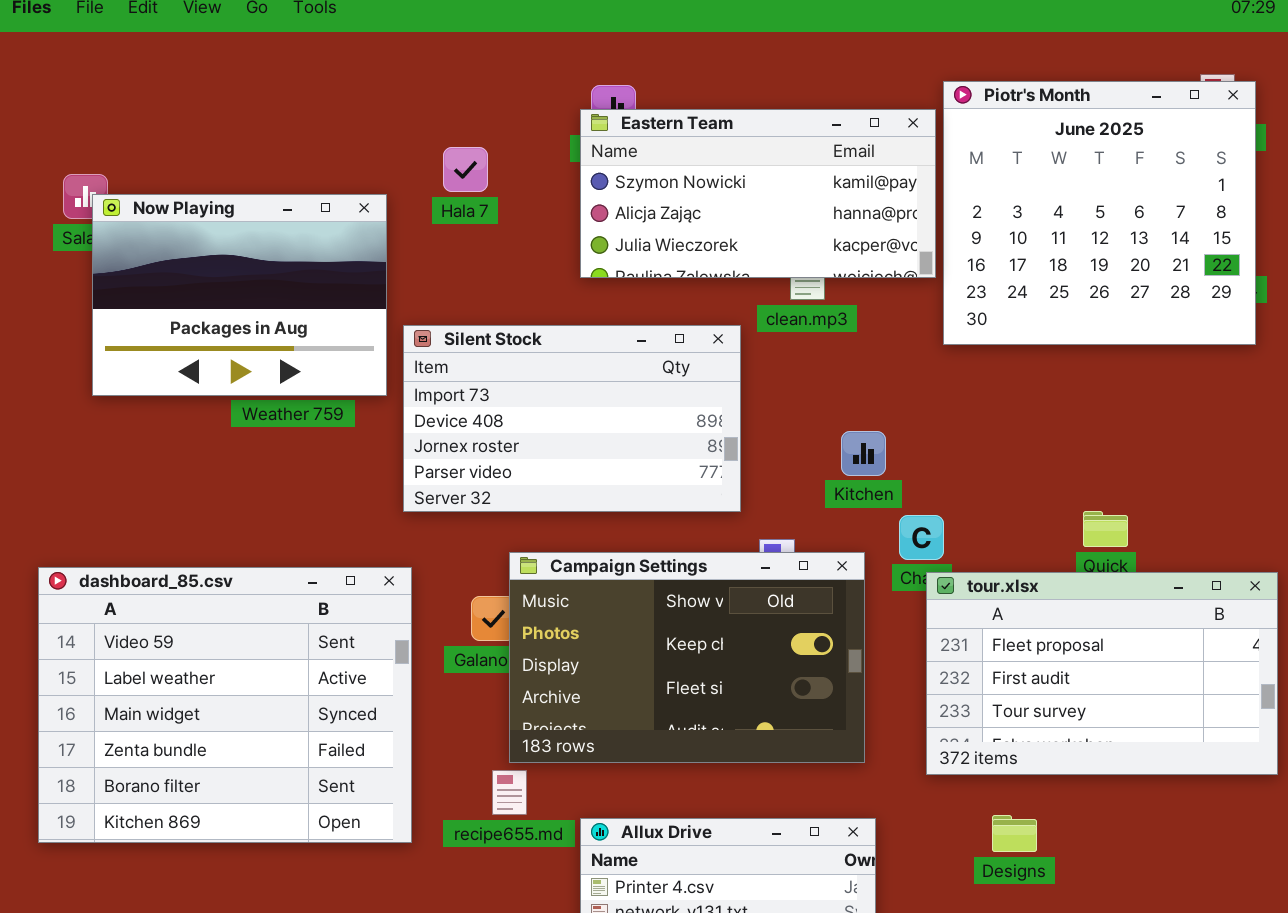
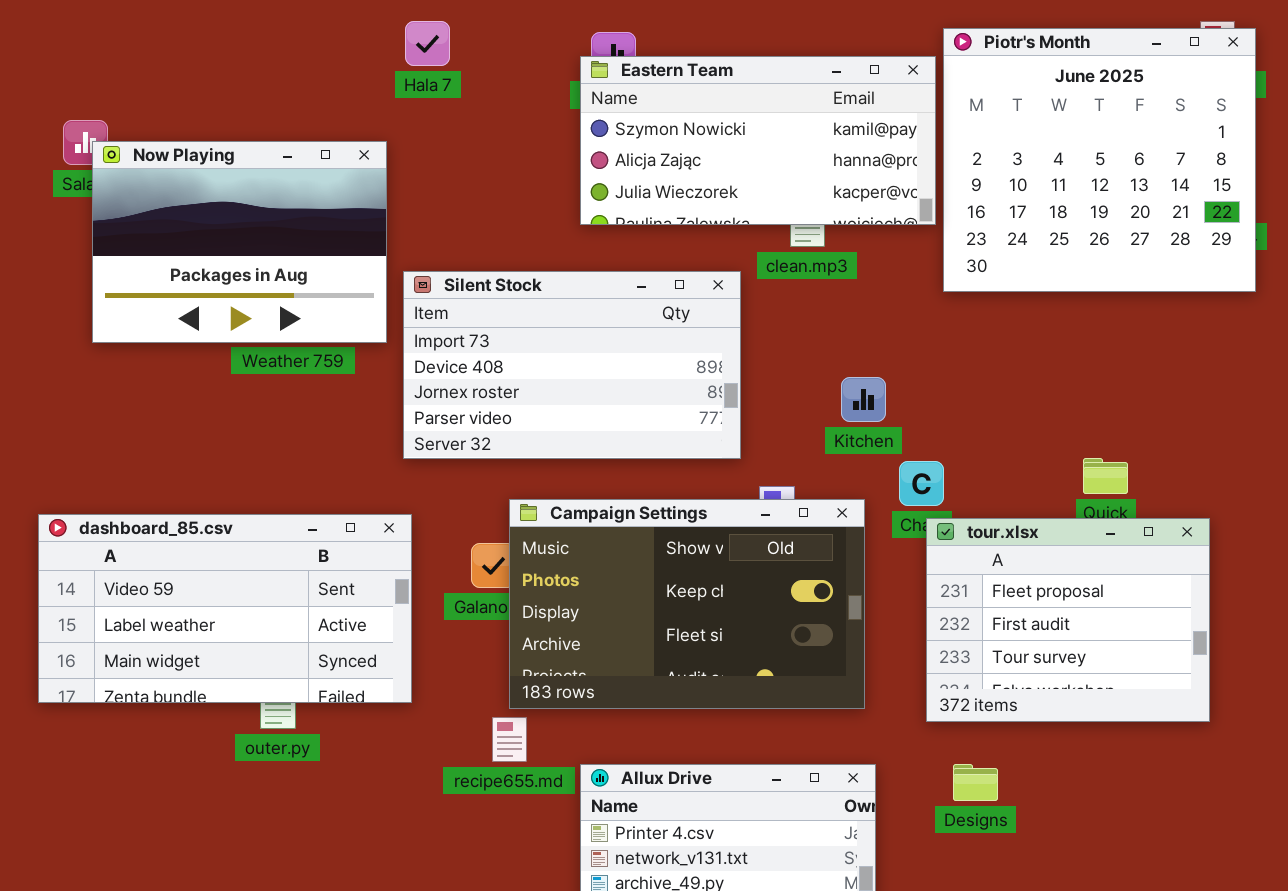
Hala 7: [443,147,488,192] -> [405,21,450,66], moved
dashboard_85.csv: [38,567,412,843] -> [38,514,412,703], resized
tour.xlsx: [926,572,1278,775] -> [926,518,1210,722], resized
Designs: [992,815,1037,852] -> [953,764,998,801], moved

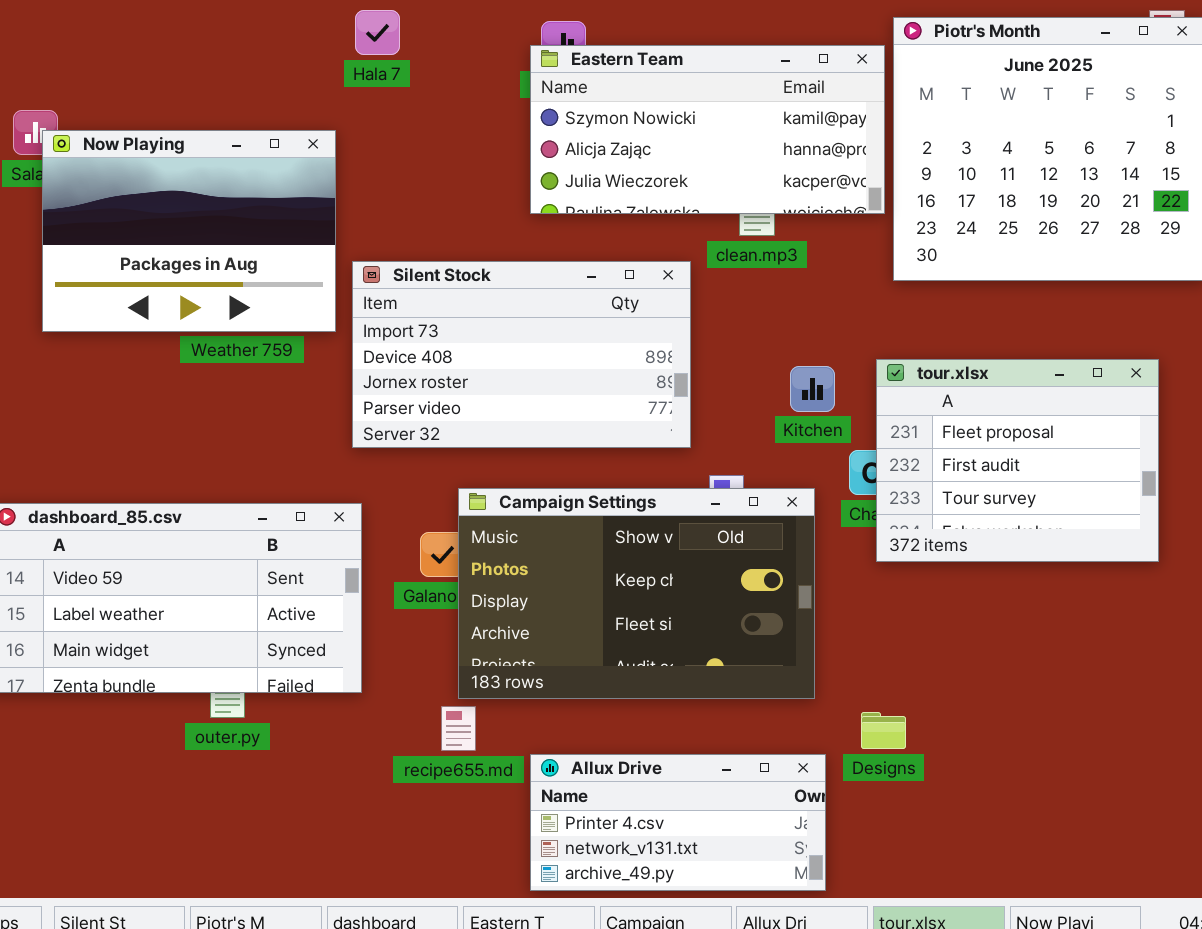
tour.xlsx: [926,518,1210,722] -> [876,359,1159,562], moved
Designs: [953,764,998,801] -> [861,712,906,749], moved

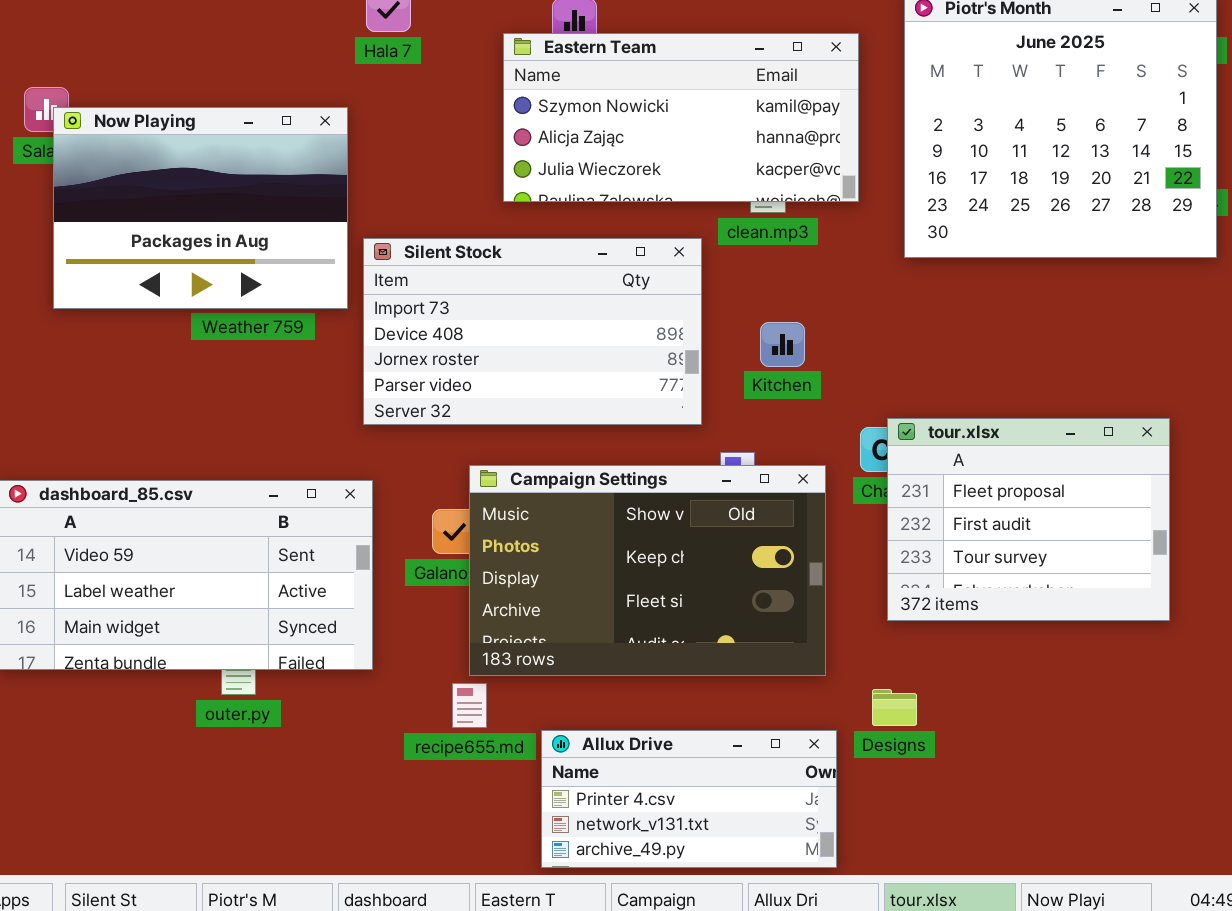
Eastern Team: [530,45,885,214] -> [503,33,859,202], moved
tour.xlsx: [876,359,1159,562] -> [887,418,1170,621], moved
Kitchen: [790,366,835,412] -> [760,322,805,367], moved

